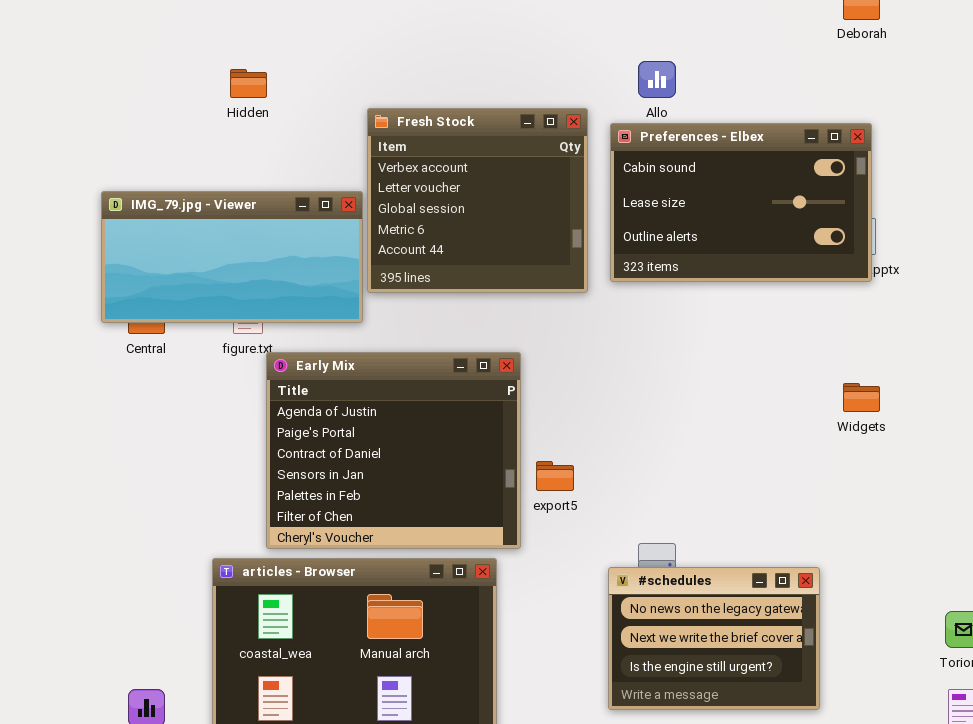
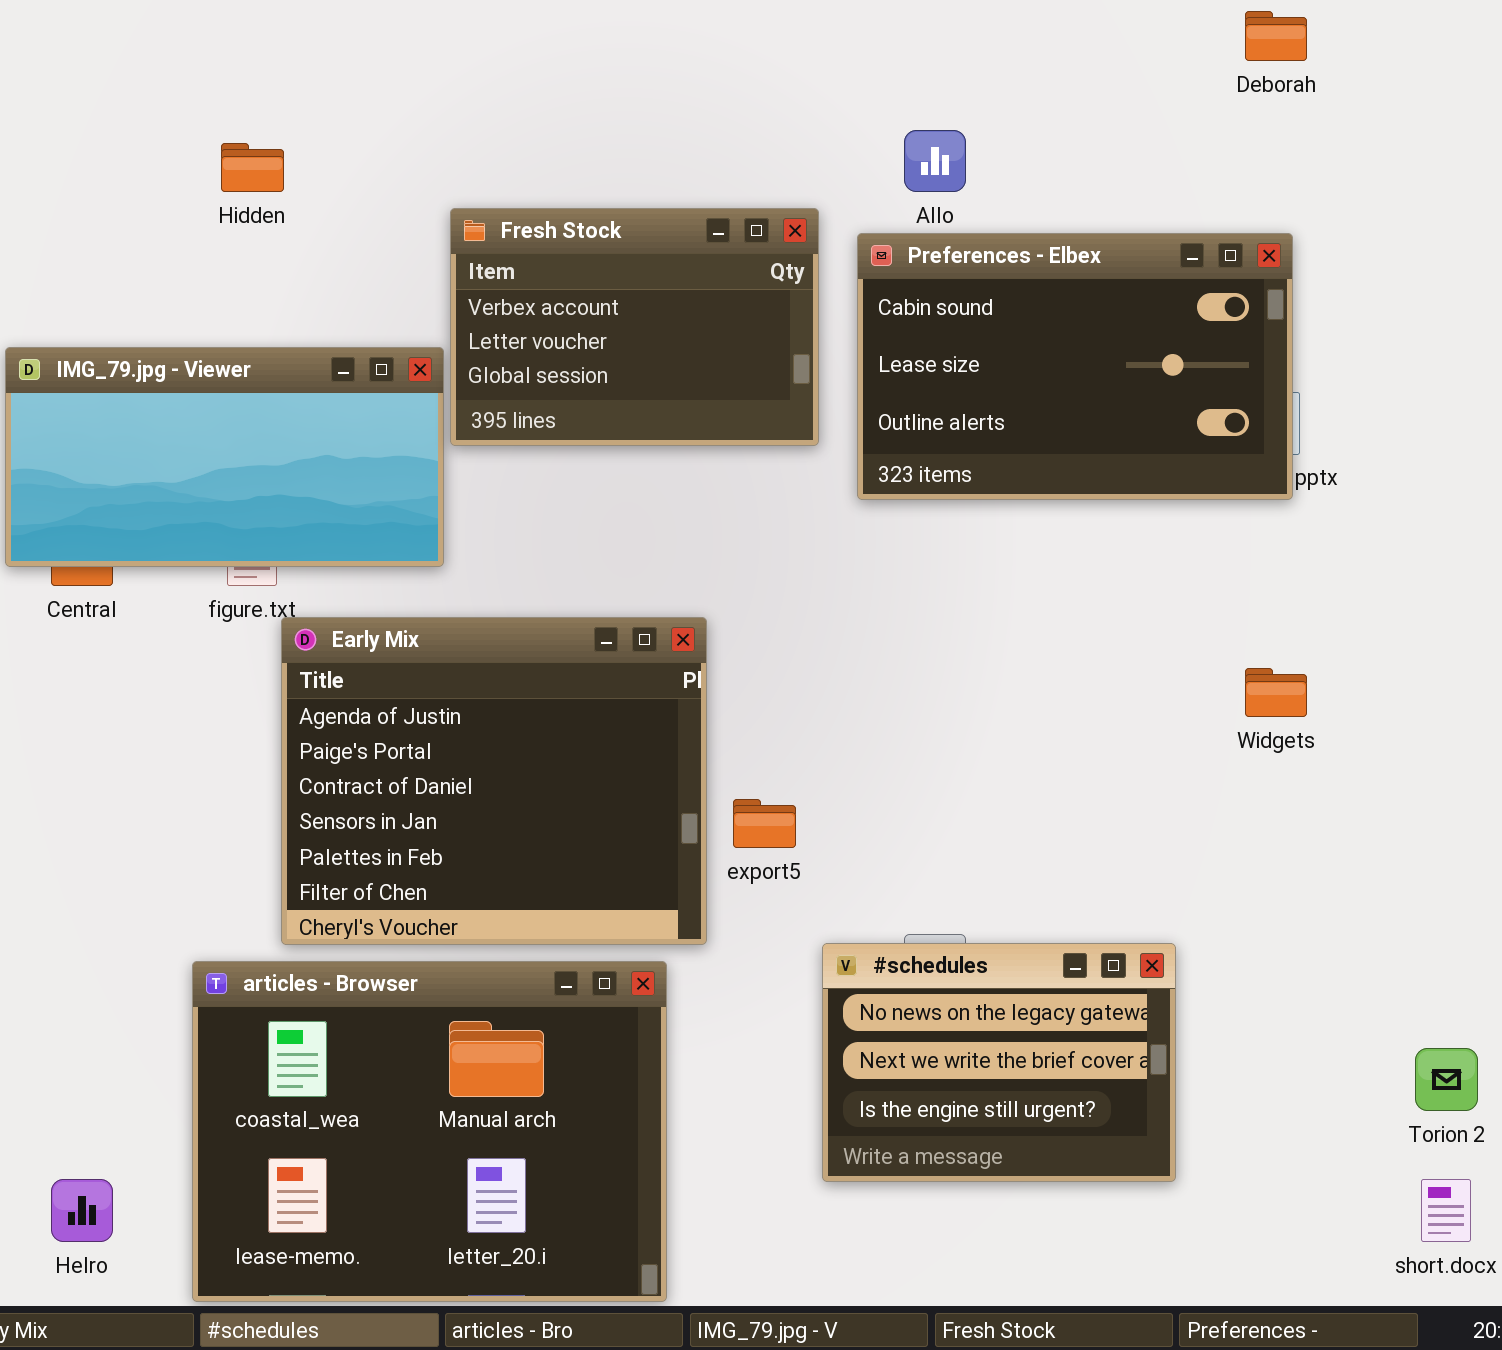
Fresh Stock: [367,108,588,293] -> [450,208,819,446], resized
#schedules: [608,567,820,710] -> [822,943,1176,1182], moved

